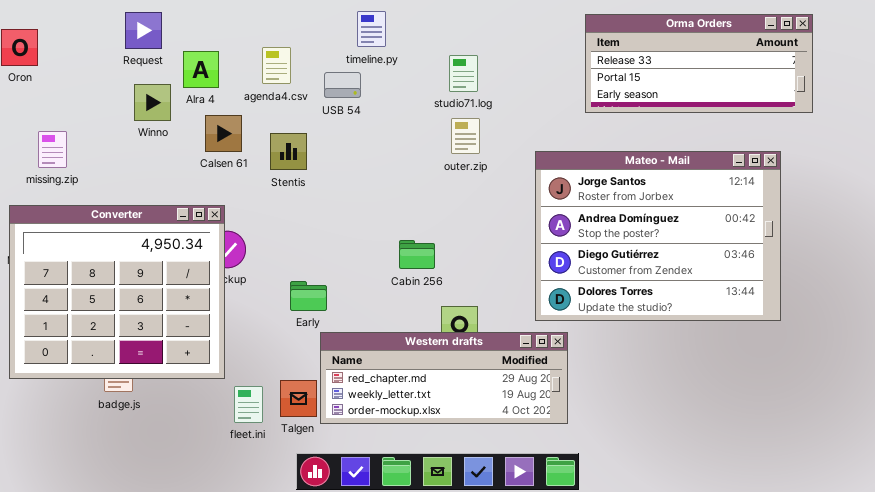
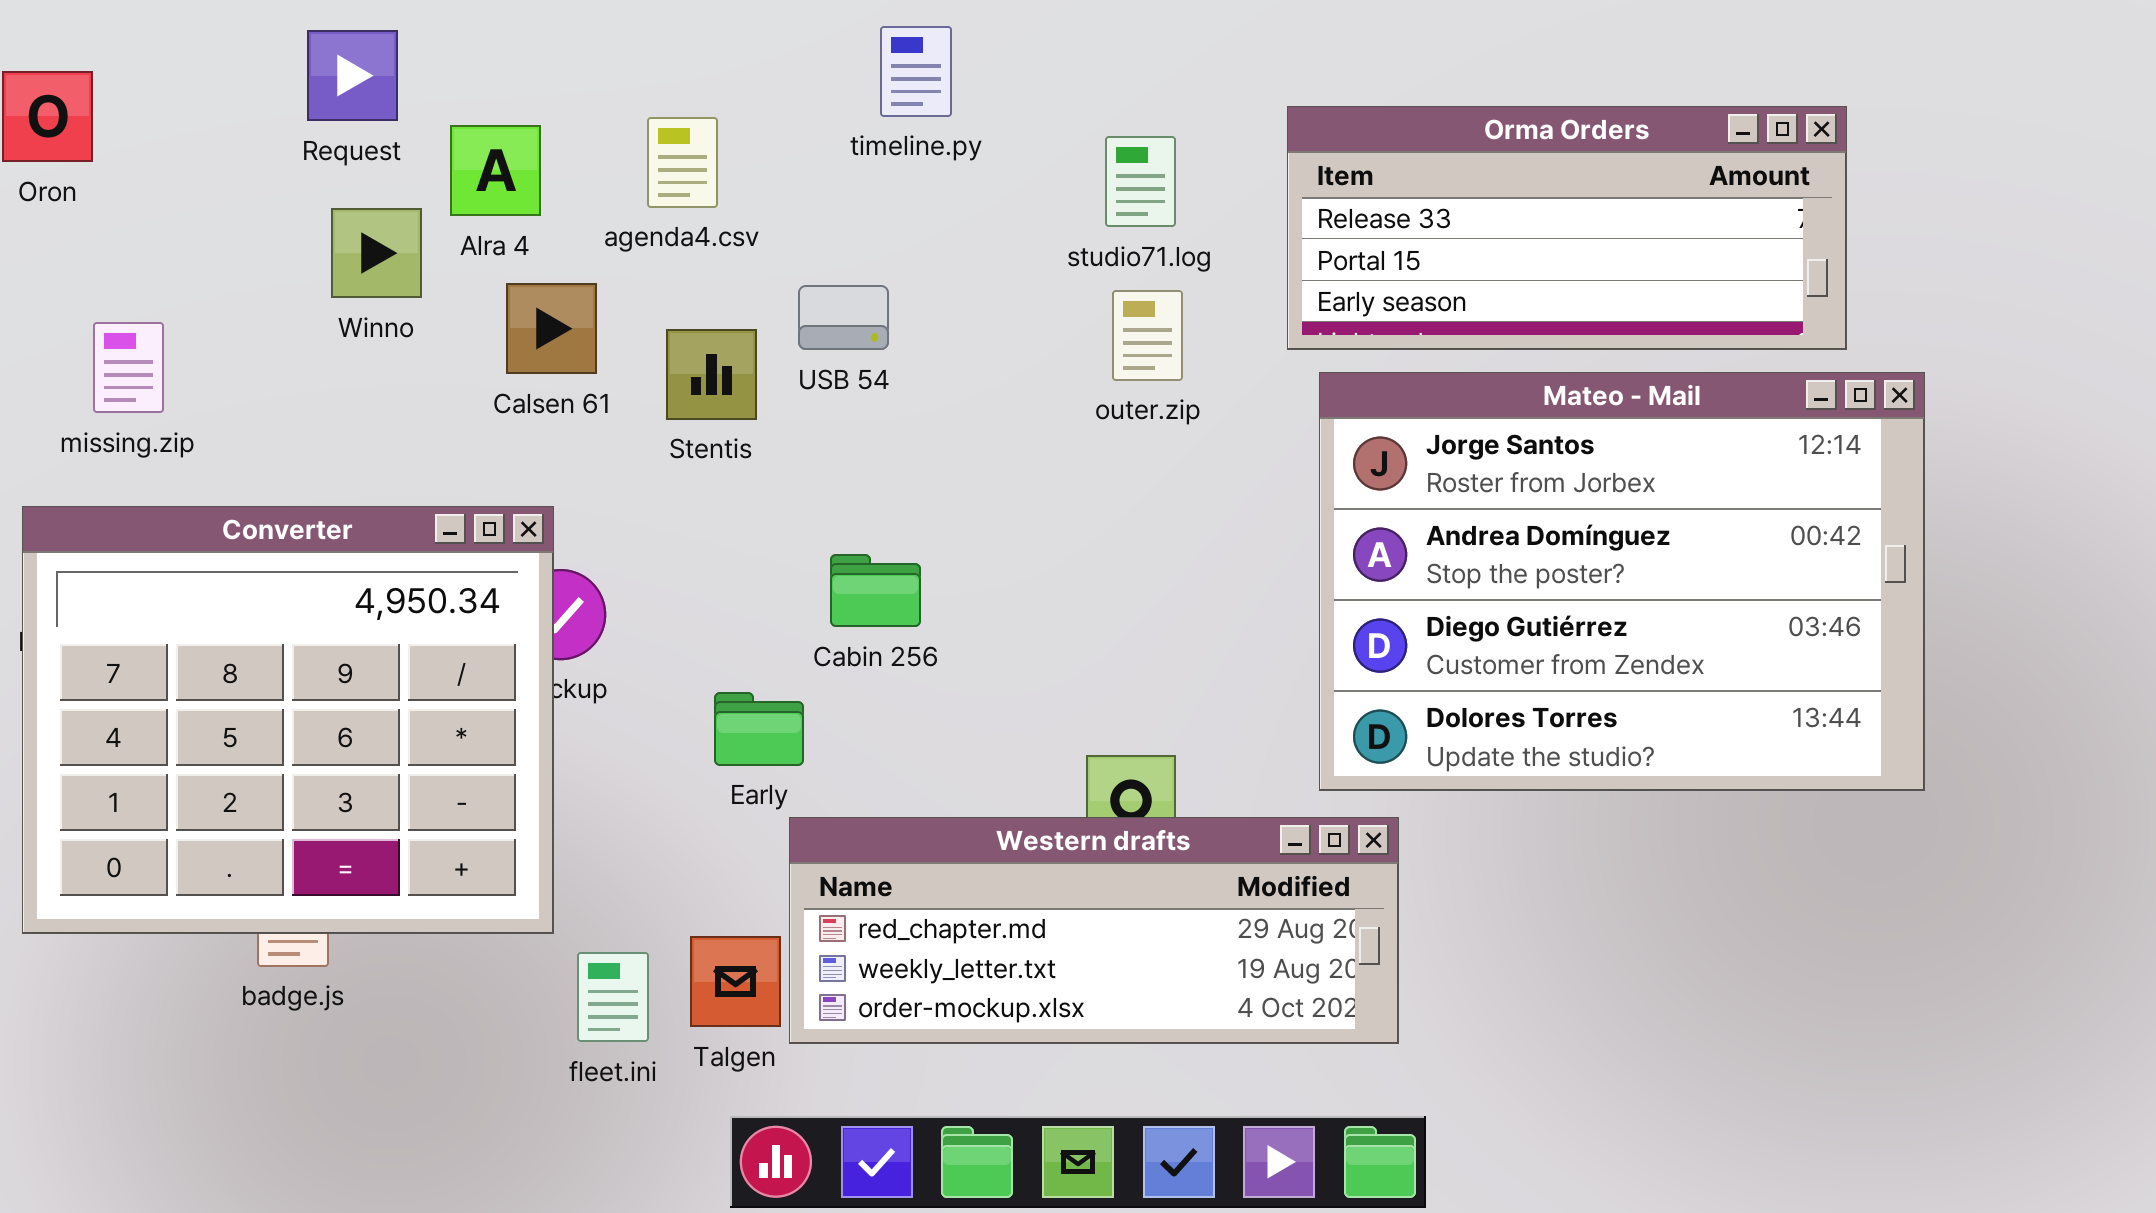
Orma Orders: [585,14,813,113] -> [1287,106,1847,350], moved
USB 54: [324,72,361,98] -> [798,285,889,350], moved
Cabin 256: [399,240,435,269] -> [830,554,921,627], moved

